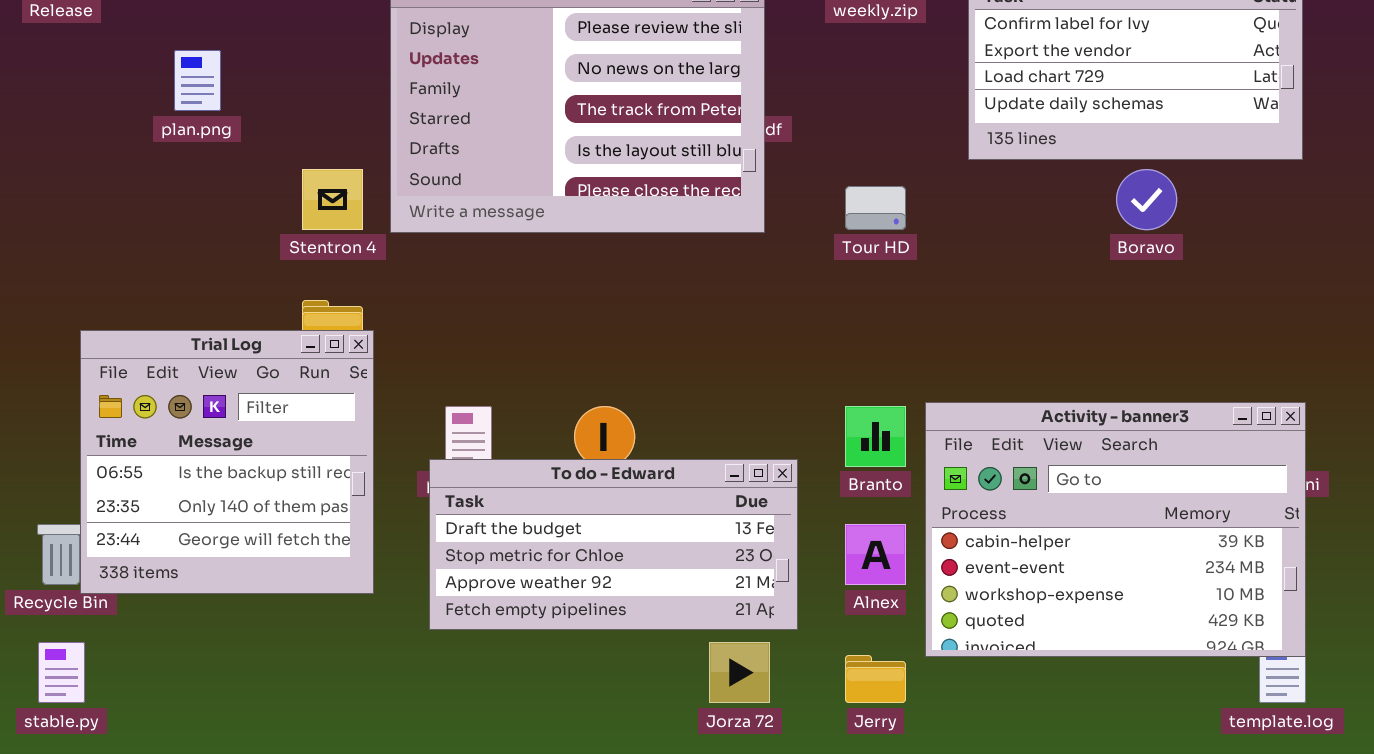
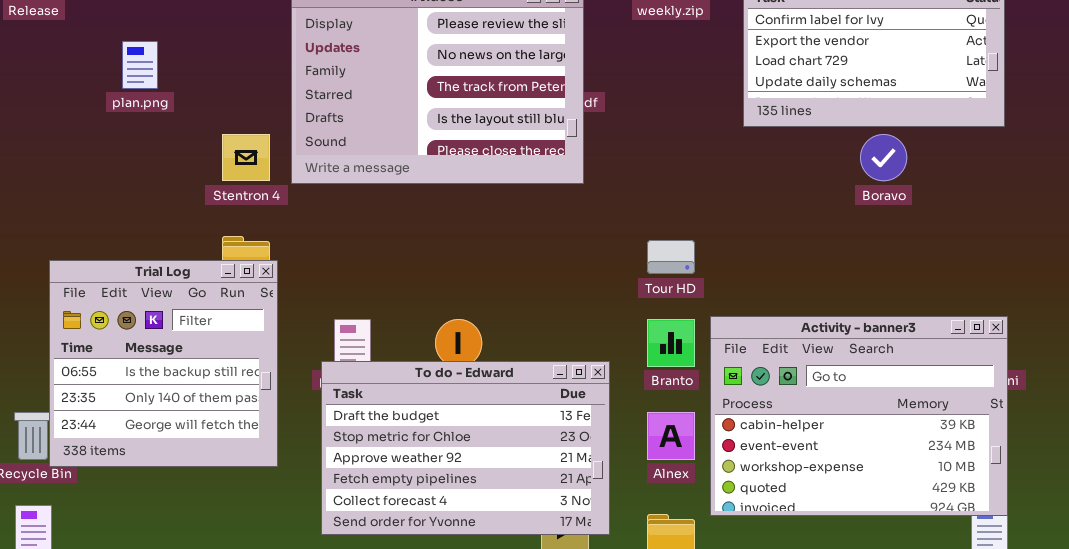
Tour HD: [845,186,906,230] -> [647,240,695,274], moved
To do - Edward: [429,459,798,630] -> [321,361,610,535], resized

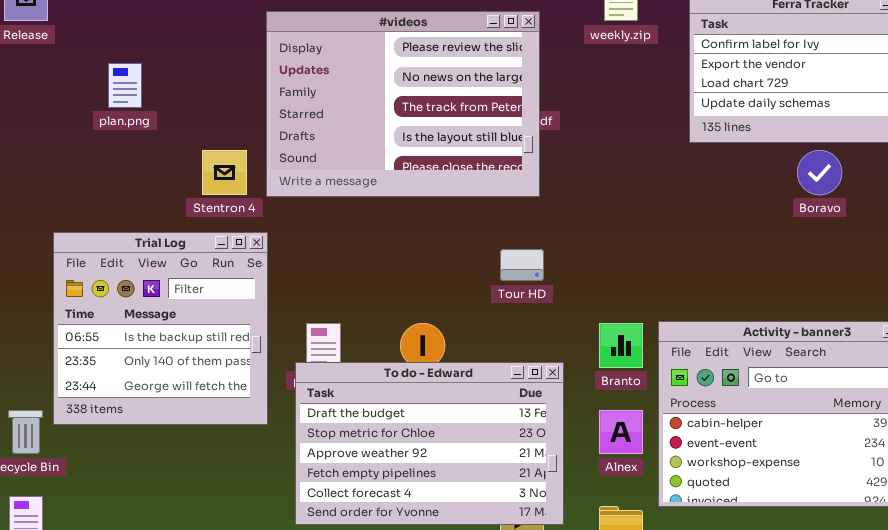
Tour HD: [647,240,695,274] -> [500,249,544,281], moved
Trial Log: [49,260,278,467] -> [53,232,268,425], moved

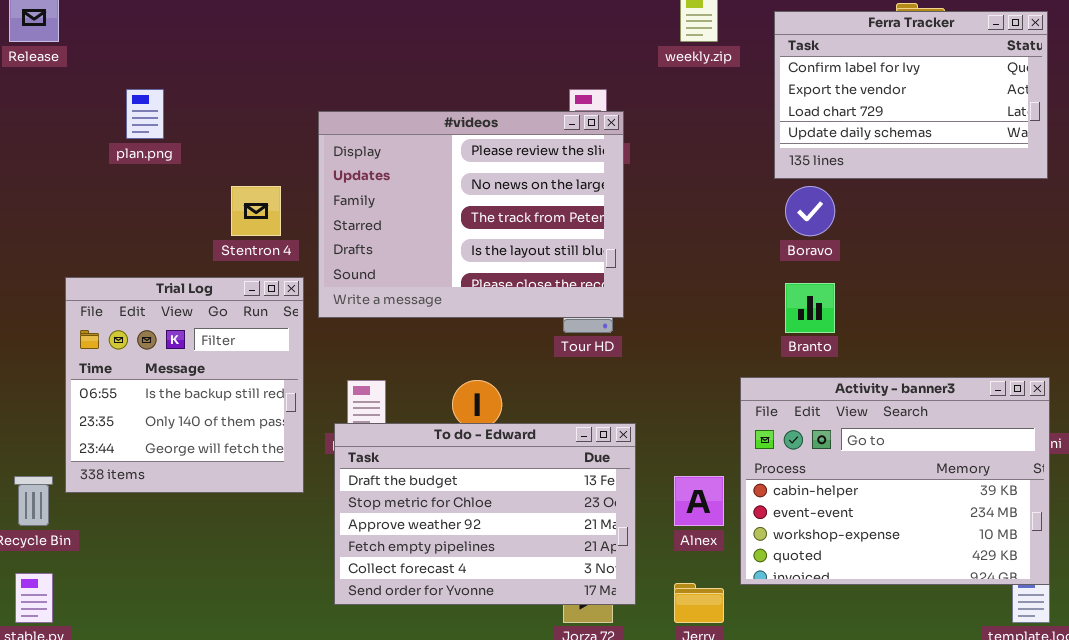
#videos: [266,11,540,197] -> [318,111,624,318], moved
Boravo: [797,150,842,195] -> [785,186,835,236], moved
Branto: [599,323,643,368] -> [785,283,835,333], moved

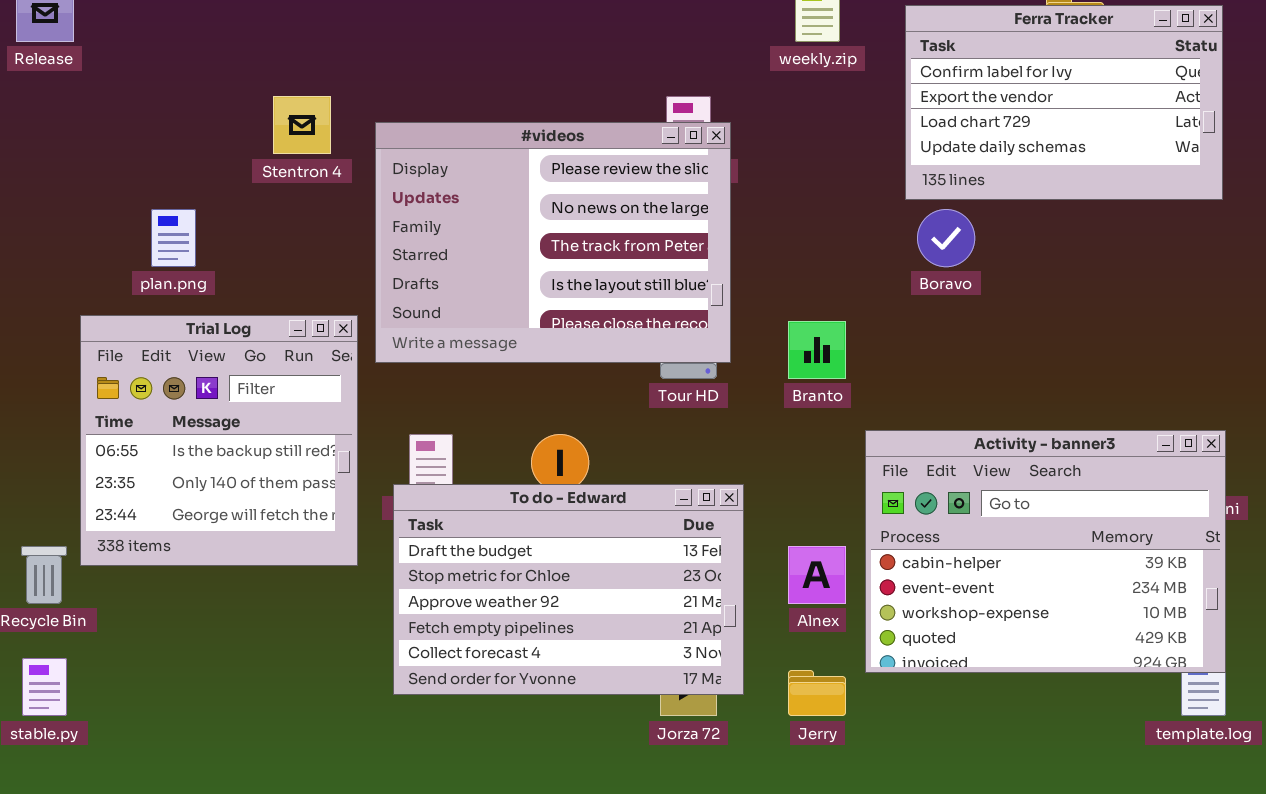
plan.png: [126,89,164,139] -> [151,209,196,267], moved
Stentron 4: [231,186,281,236] -> [273,96,331,154], moved
Branto: [785,283,835,333] -> [788,321,846,379], moved

